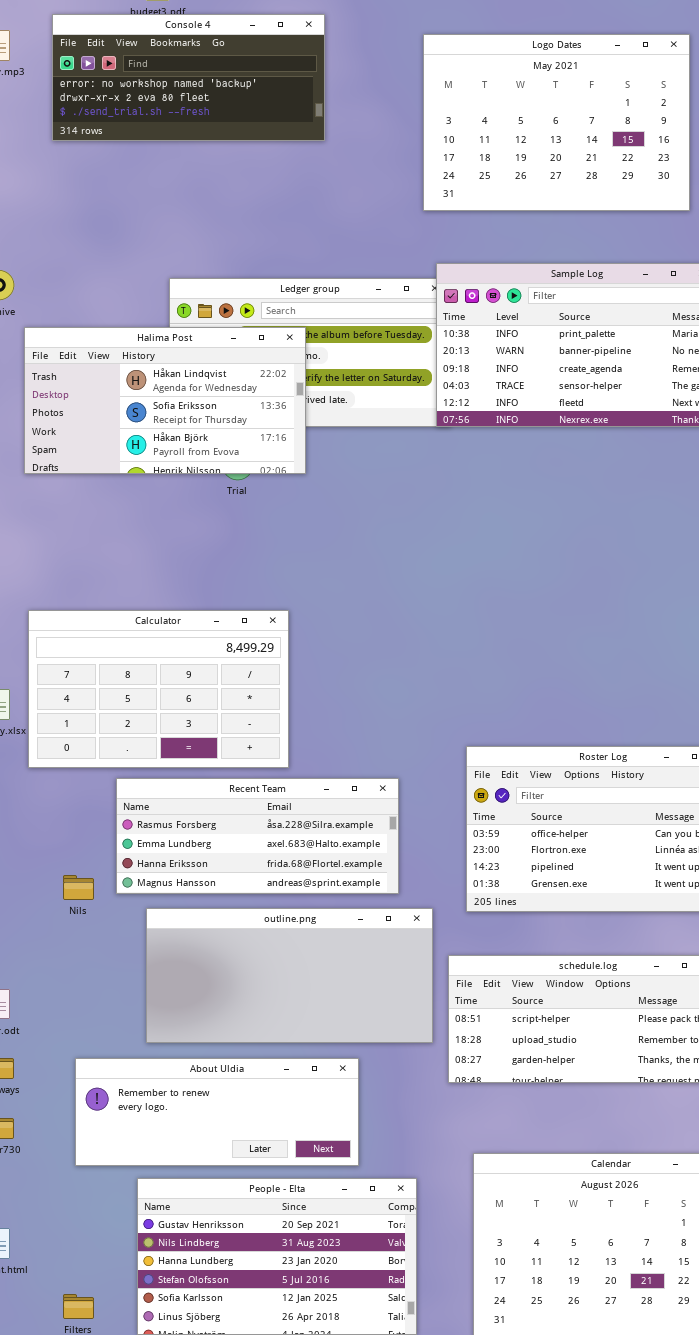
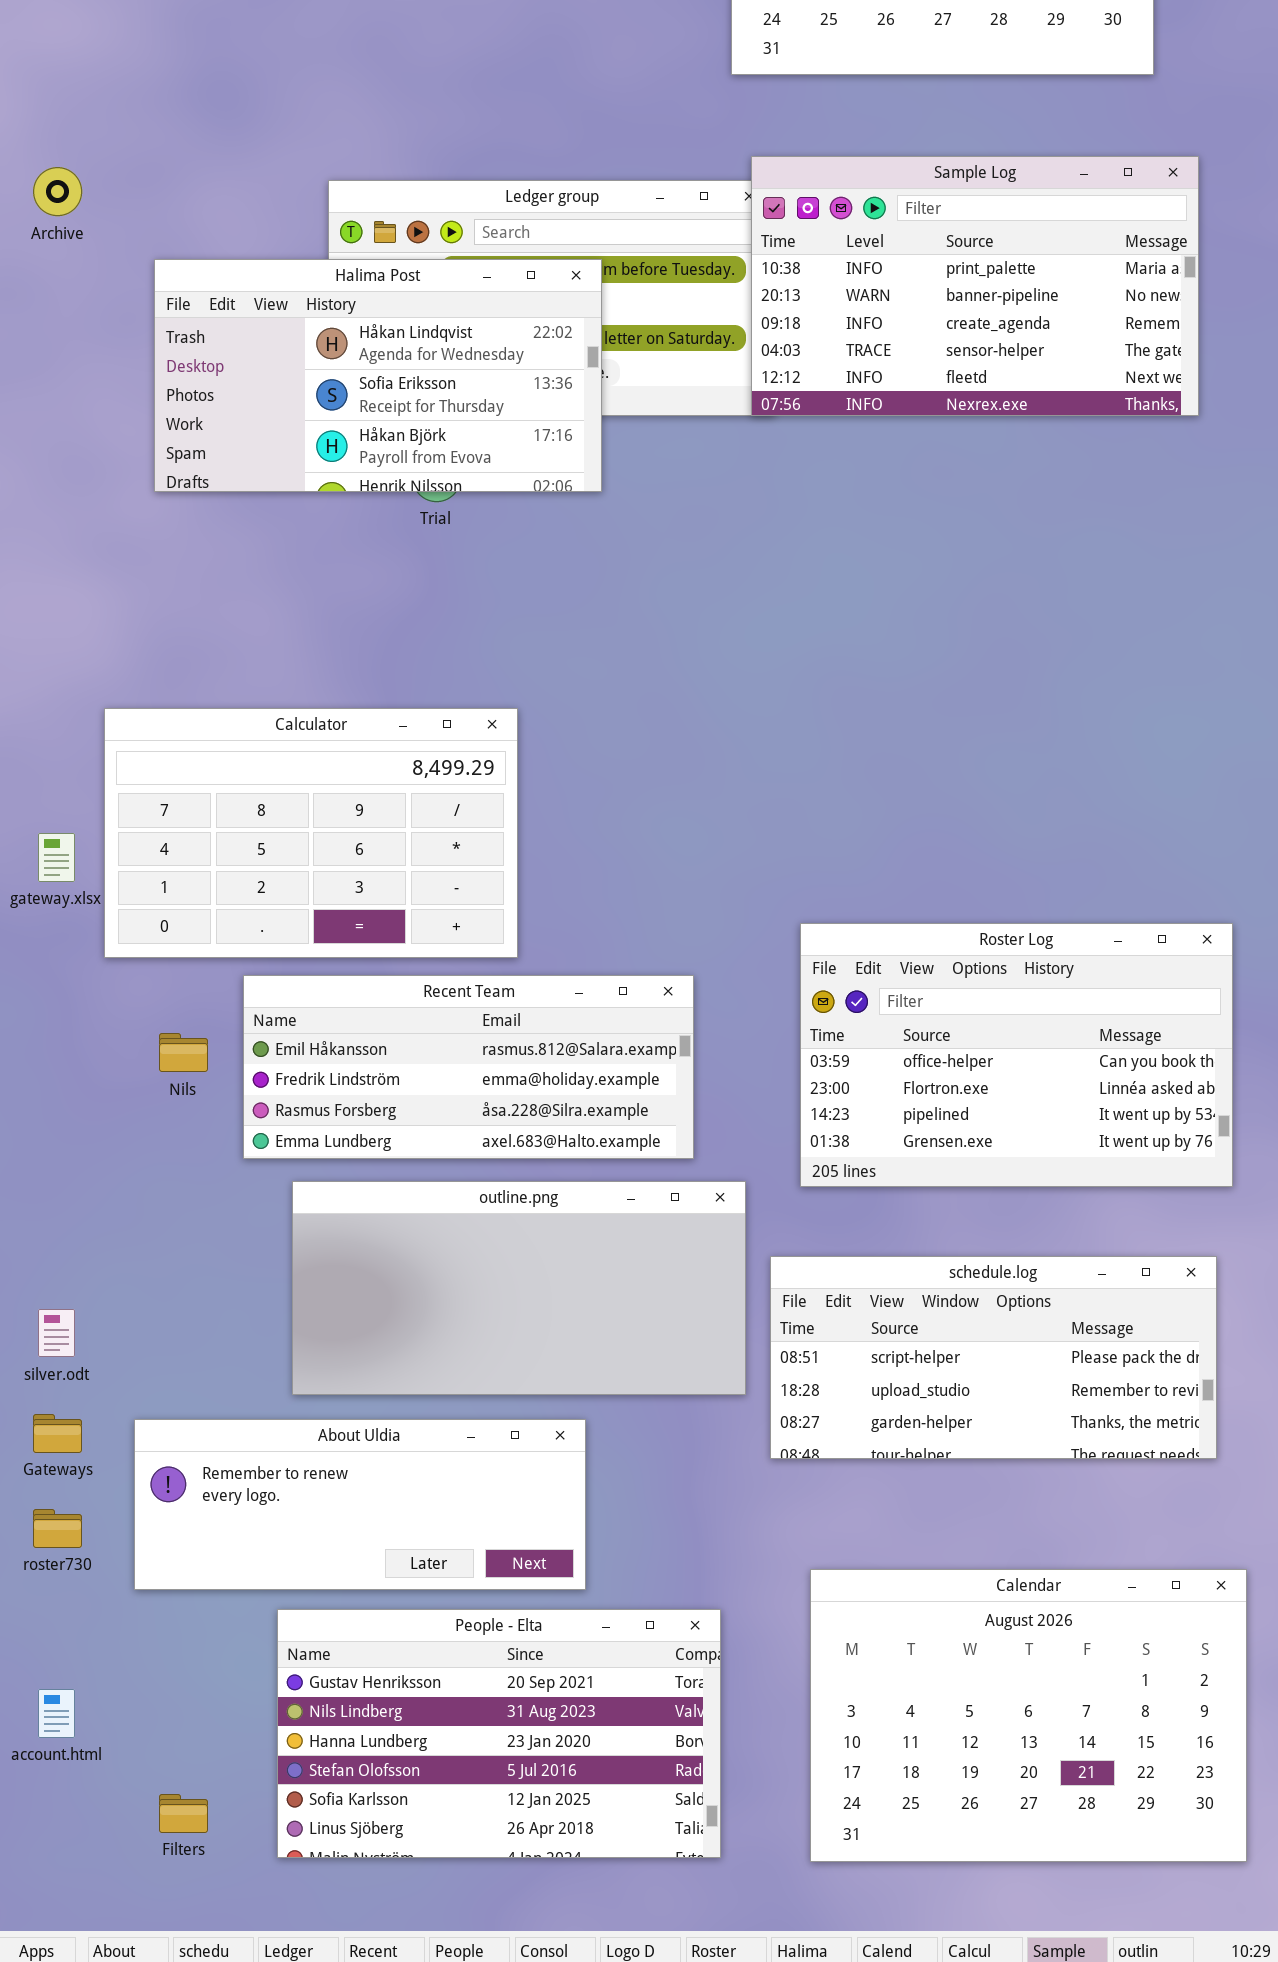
Halima Post: [24,327,306,474] -> [154,259,602,492], moved
Recent Team: [116,778,399,894] -> [243,975,694,1159], scrolled up 2 rows
Nils: [63,875,94,900] -> [159,1033,208,1072], moved
About Uldia: [75,1058,359,1166] -> [134,1419,586,1590], moved

